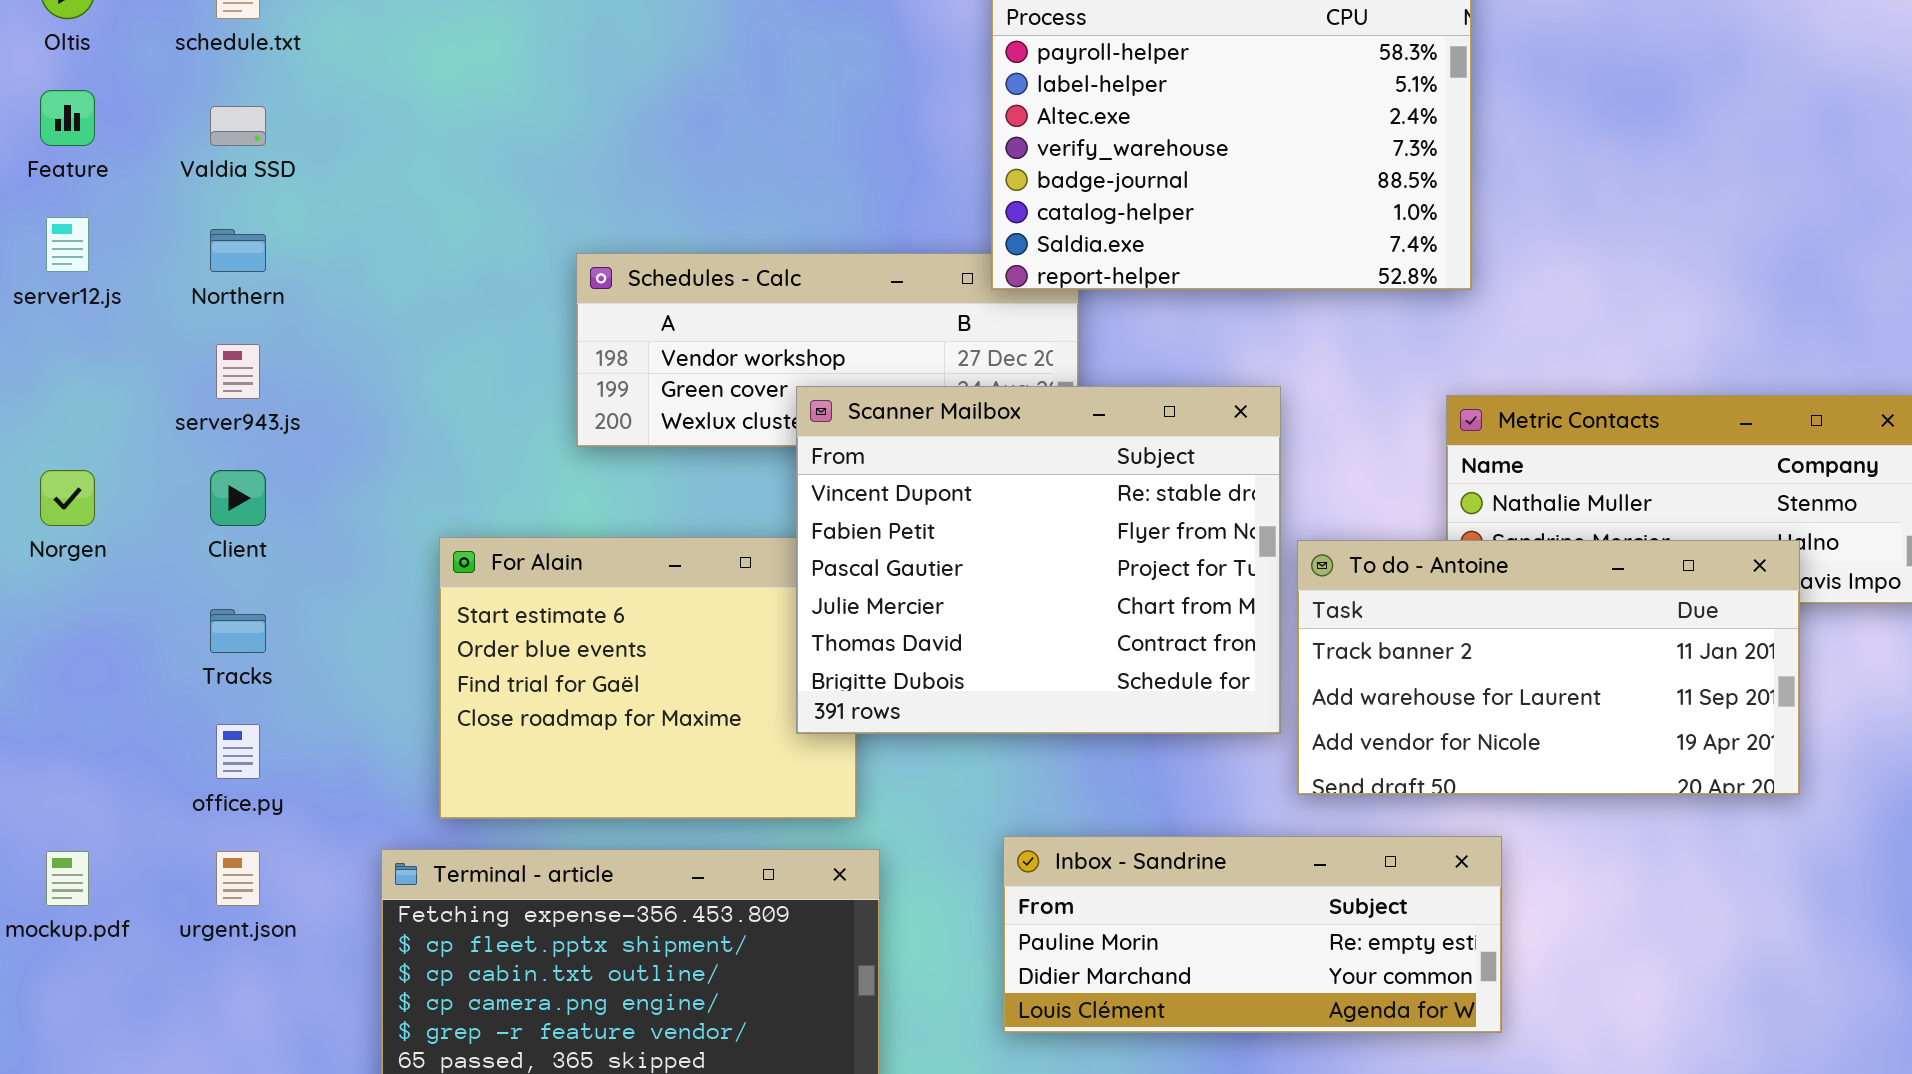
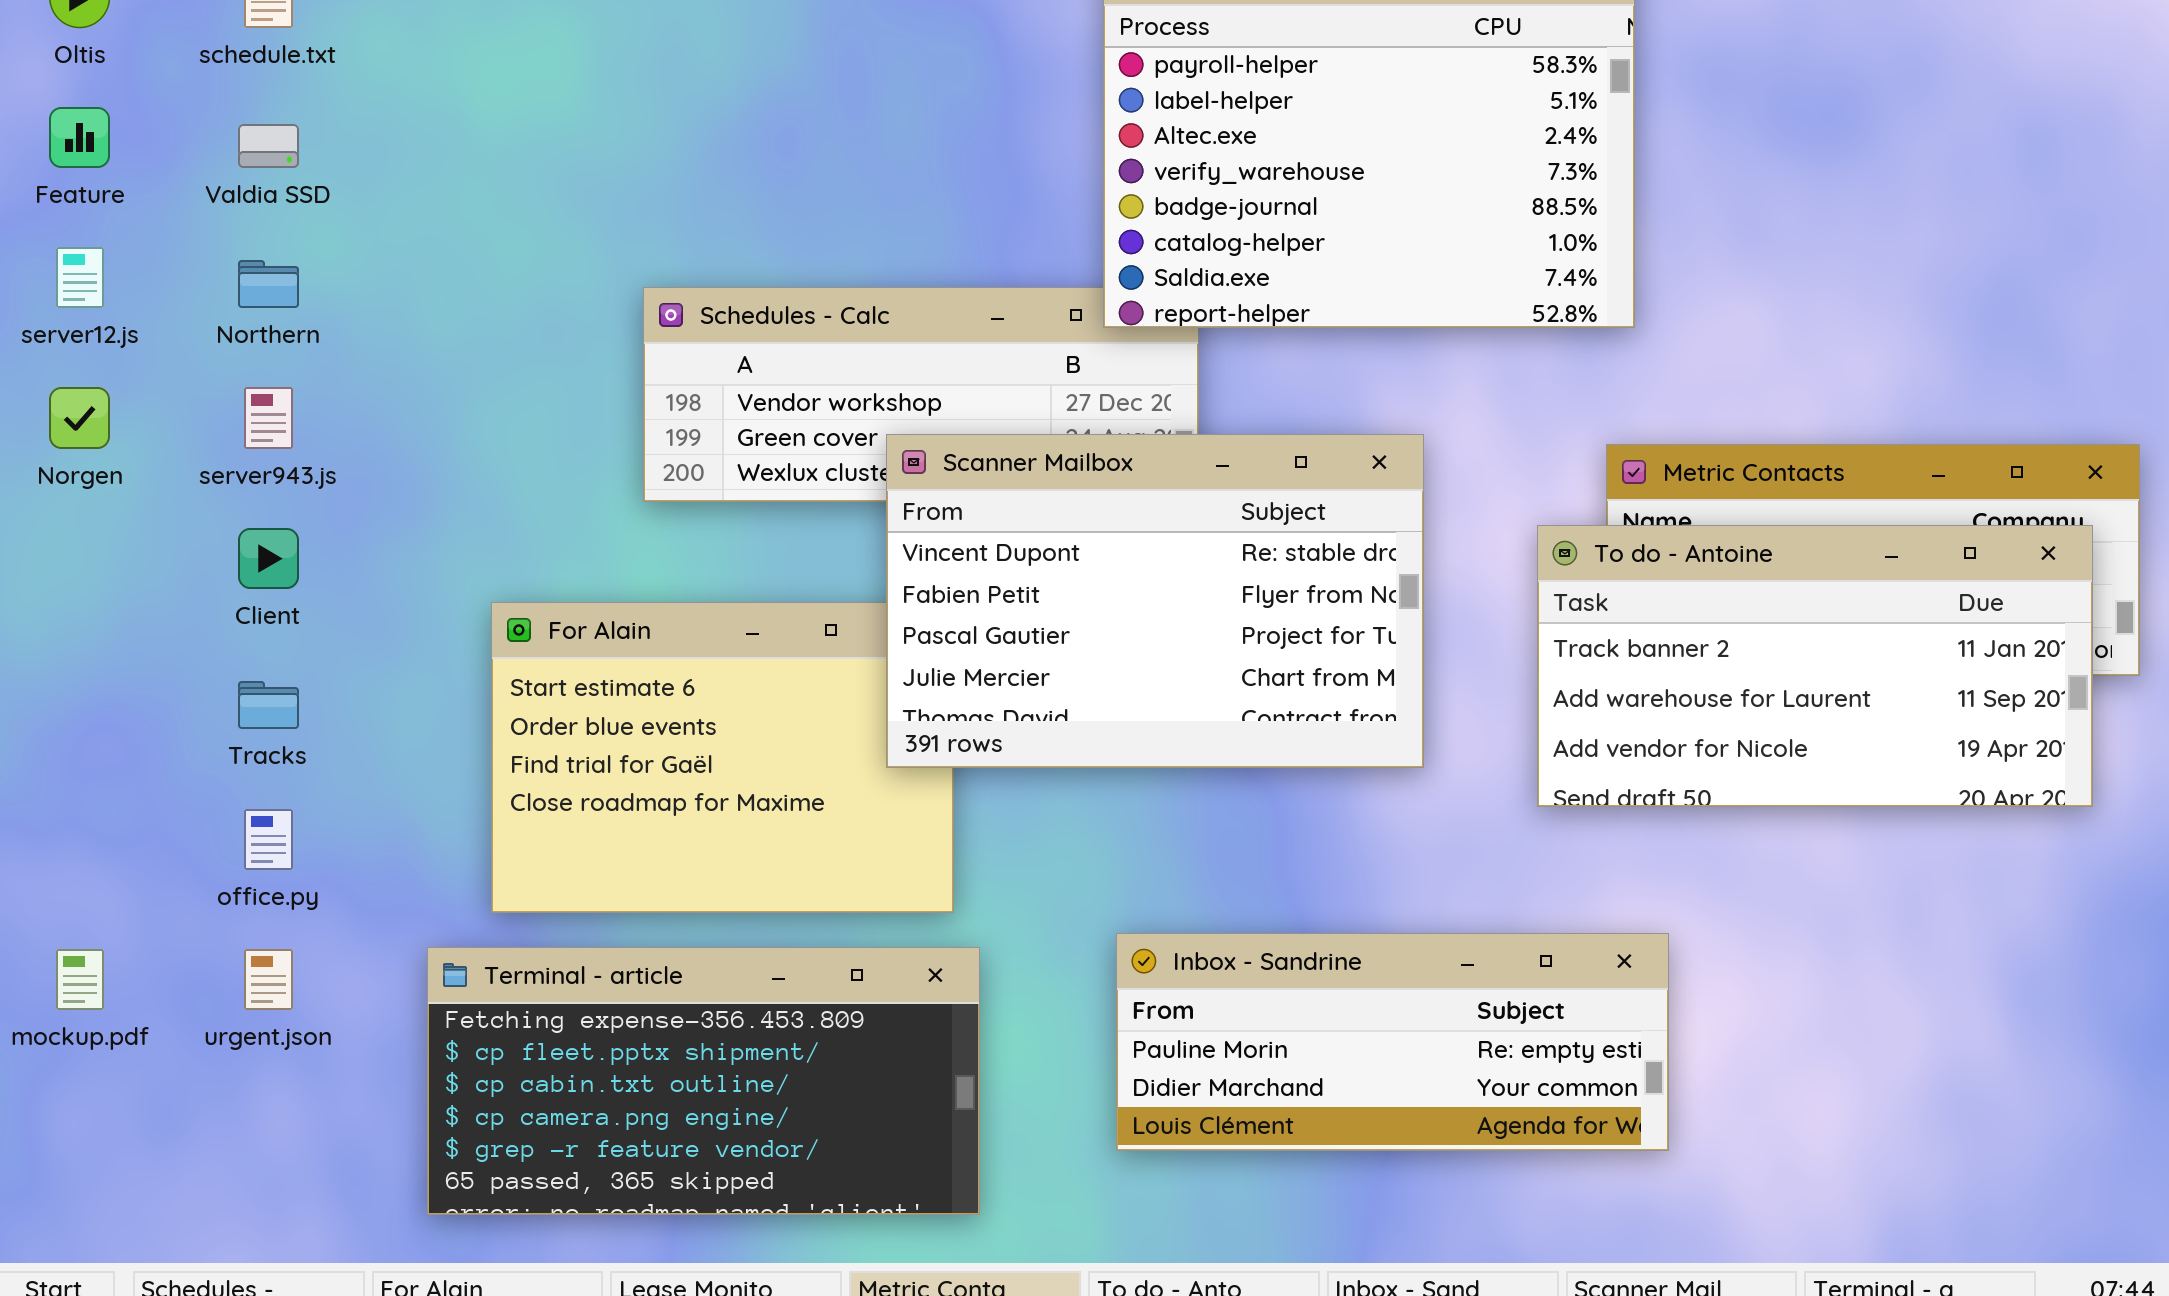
Scanner Mailbox: [796,386,1281,734] -> [886,434,1424,768], resized
Norgen: [40,470,95,526] -> [49,387,110,449], moved
To do - Antoine: [1297,540,1800,795] -> [1537,525,2093,807], moved

